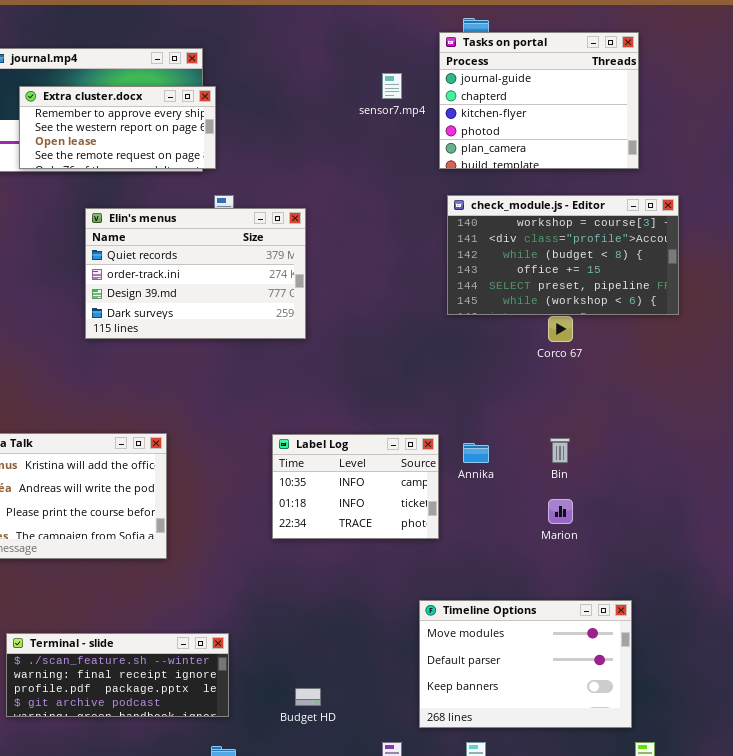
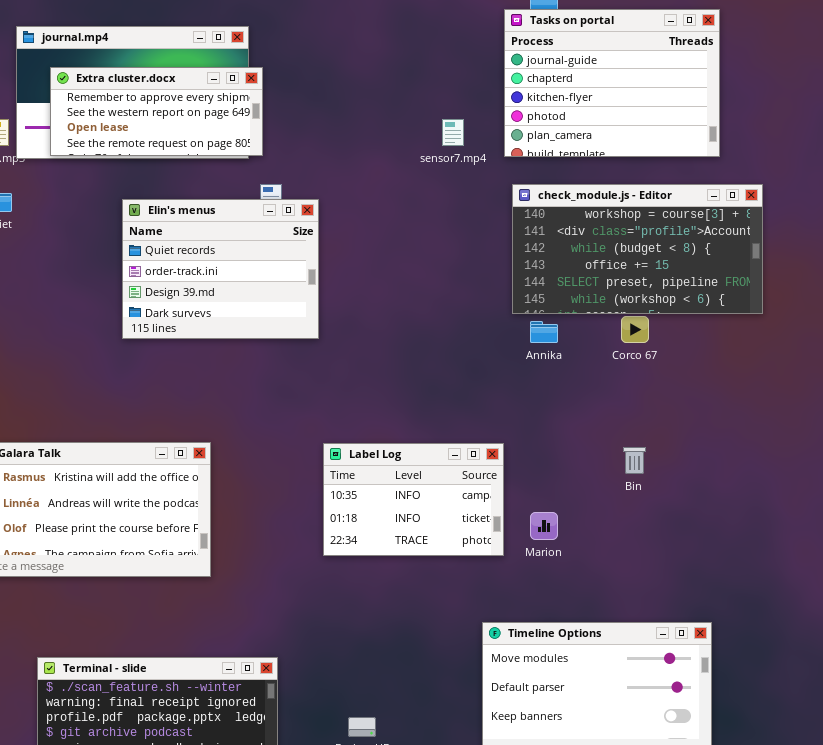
sensor7.mp4: [382,73,402,99] -> [442,119,464,146], moved
Elin's menus: [85,208,306,339] -> [122,199,319,339], resized
Annika: [463,443,489,463] -> [530,321,558,343], moved
Marion: [548,499,573,524] -> [530,512,558,540], moved

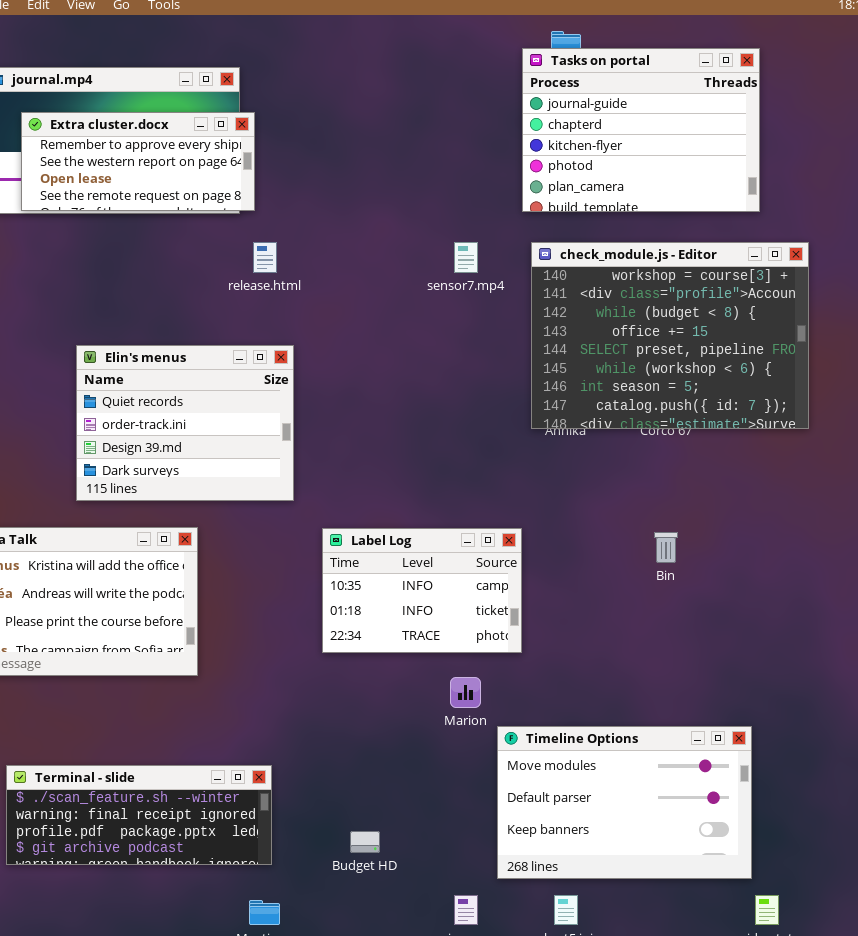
sensor7.mp4: [442,119,464,146] -> [454,242,478,273], moved
check_module.js - Editor: [512,184,763,314] -> [531,242,809,429], resized
Elin's menus: [122,199,319,339] -> [76,345,294,501], moved
Marion: [530,512,558,540] -> [450,677,481,708], moved

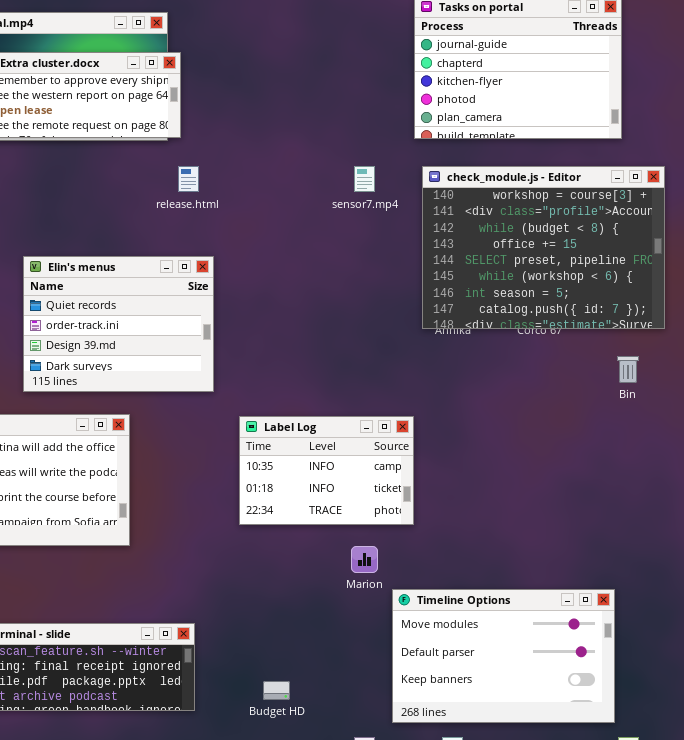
Bin: [654,532,678,563] -> [617,356,639,383], moved

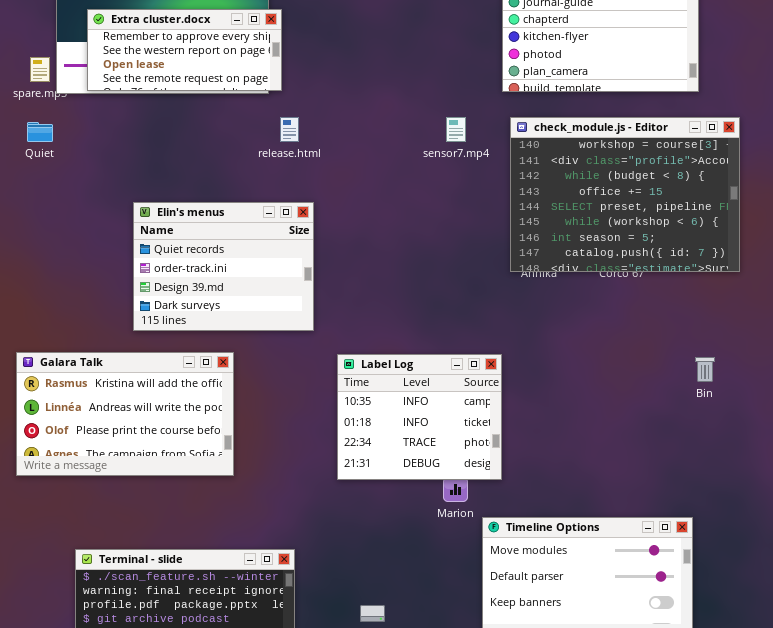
Bin: [617,356,639,383] -> [695,357,715,382], moved
Label Log: [239,416,414,525] -> [337,354,502,480], resized

